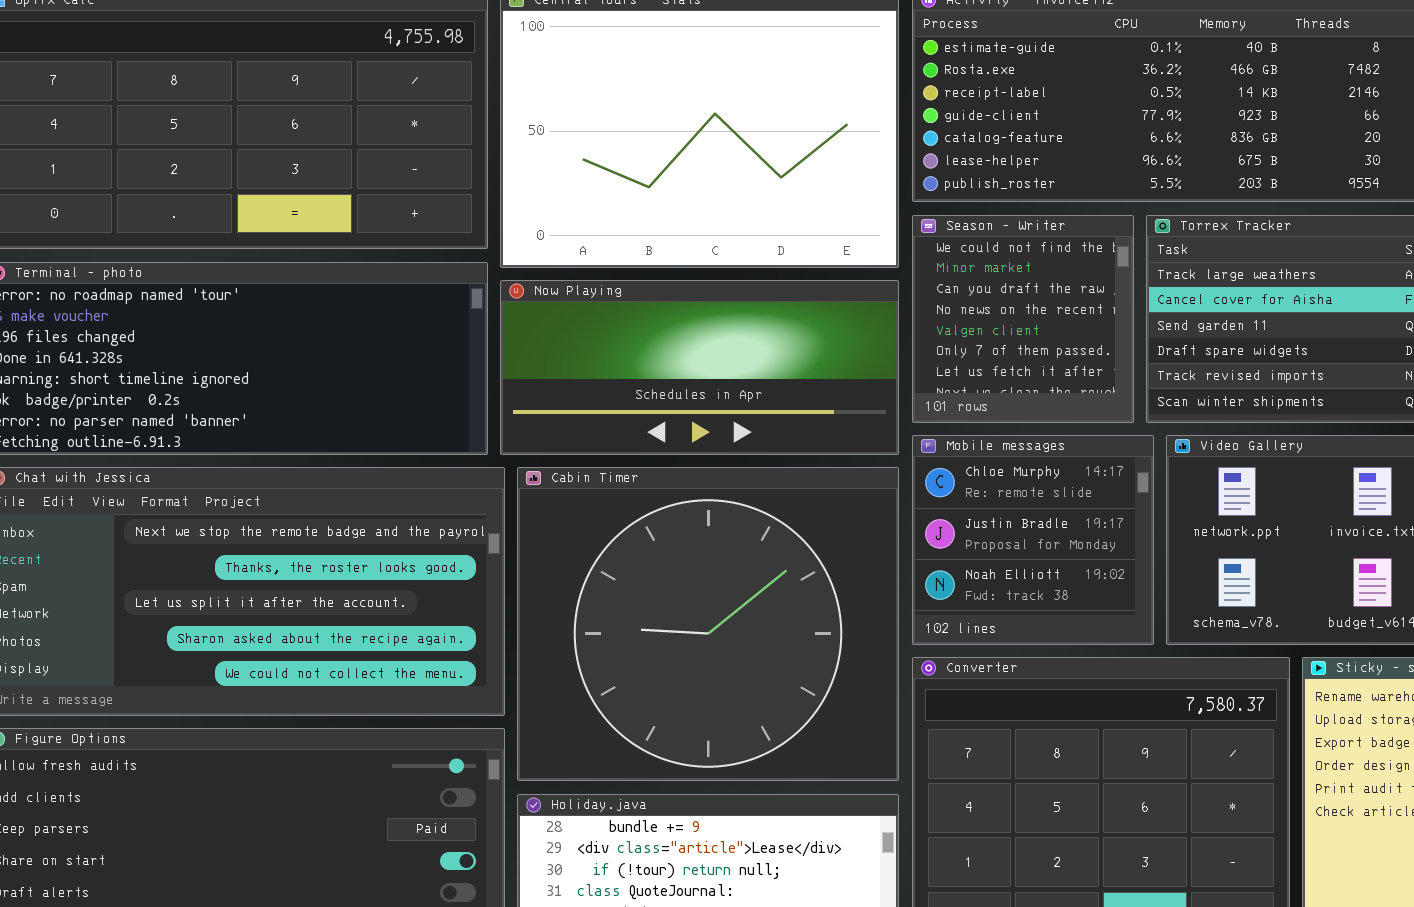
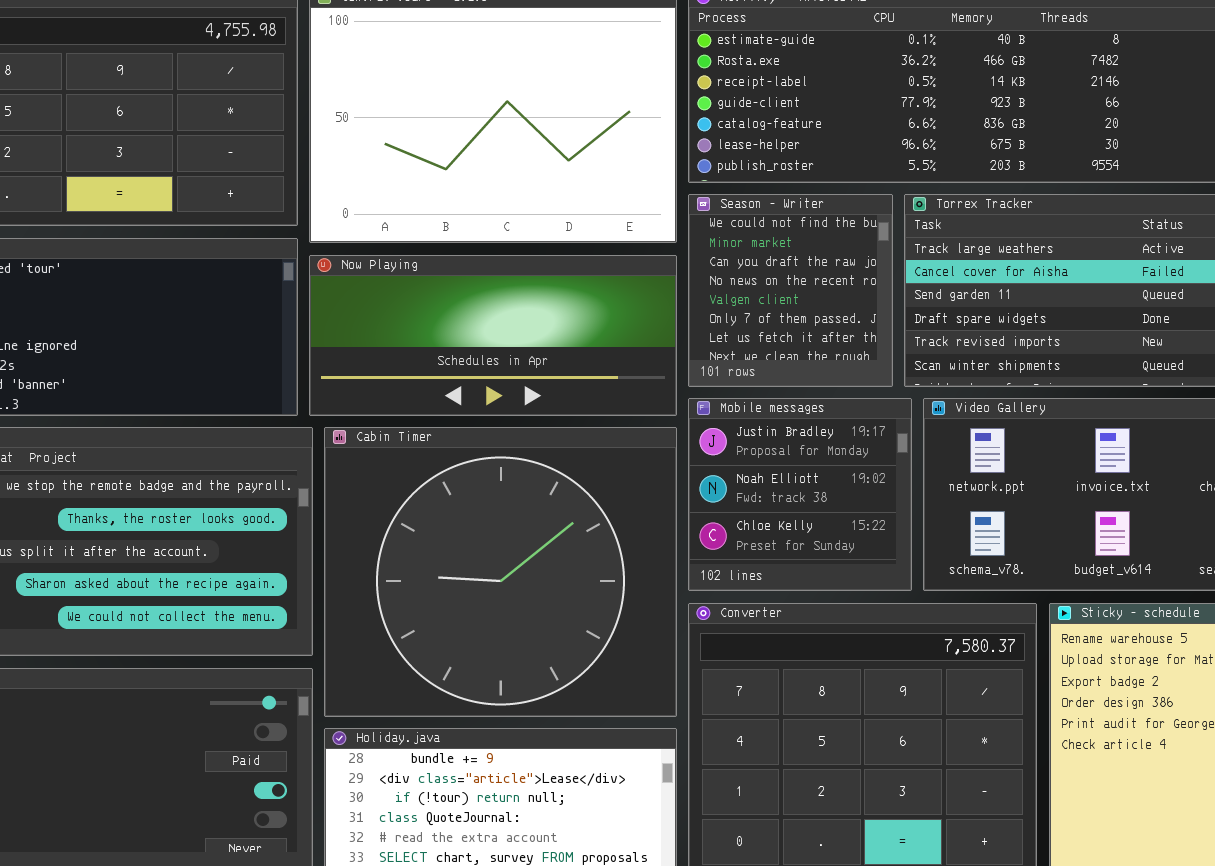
Mobile messages: [912,435,1154,645] -> [688,398,912,591], scrolled down 1 row

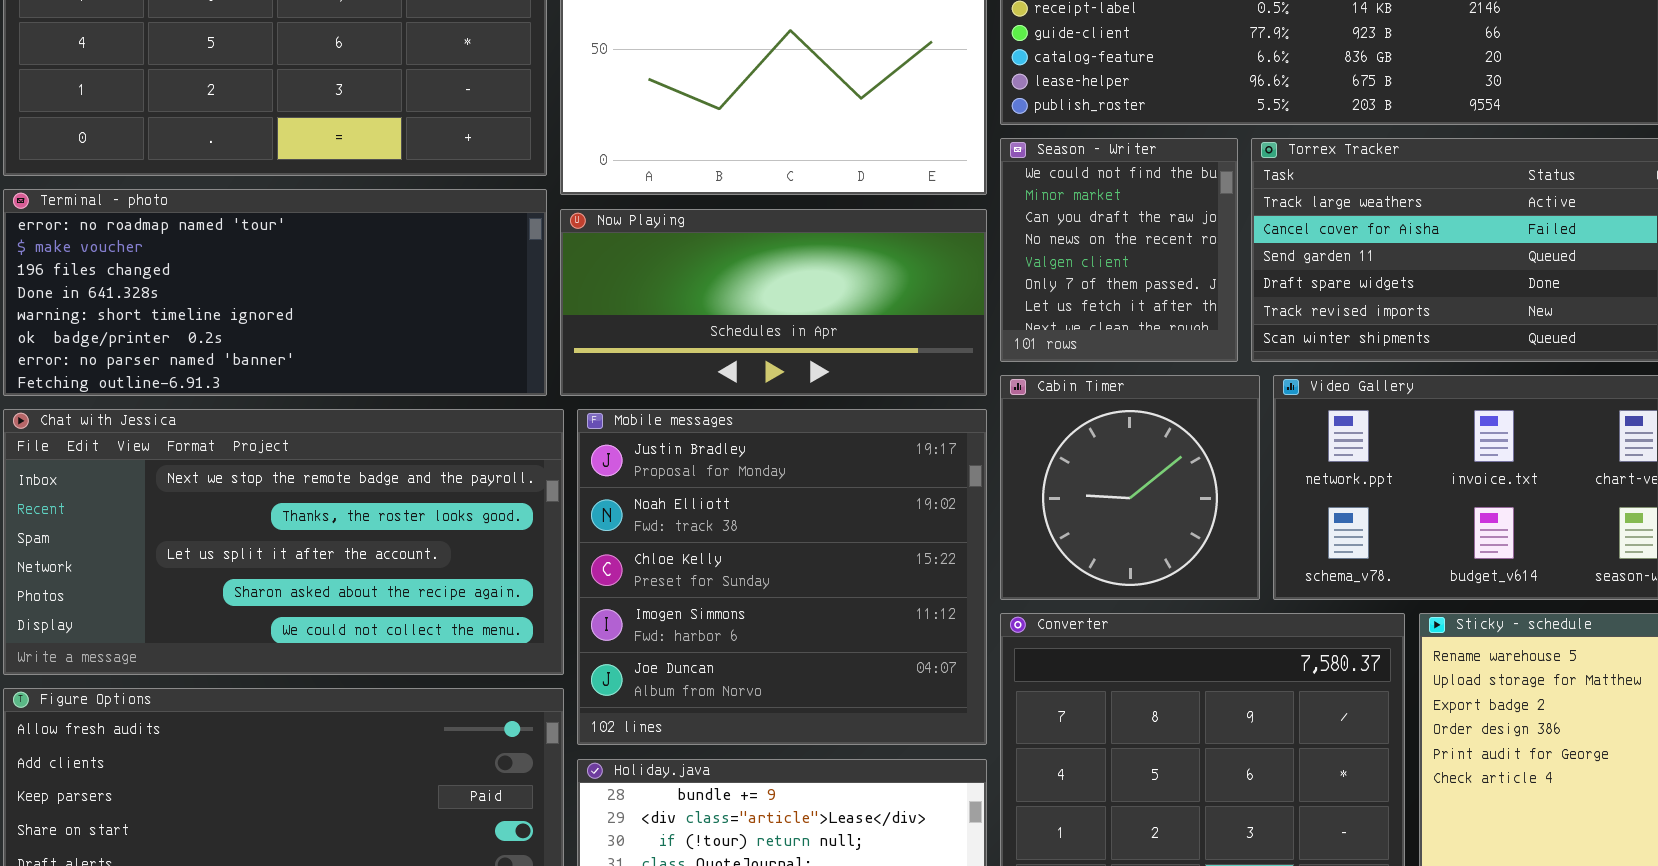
Mobile messages: [688,398,912,591] -> [577,409,987,745], moved, resized
Cabin Timer: [324,427,677,717] -> [1000,375,1260,600], moved, resized

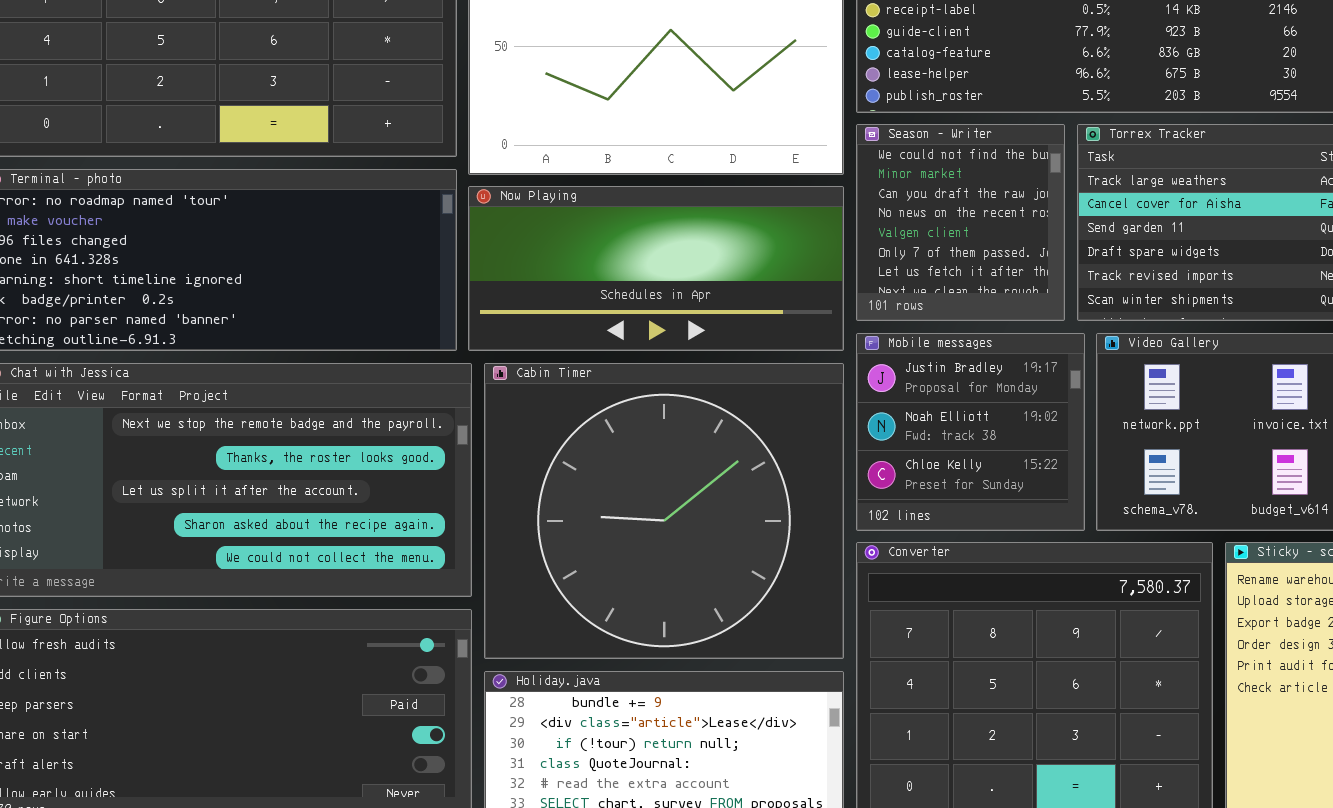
Cabin Timer: [1000,375,1260,600] -> [484,363,844,659], moved, resized
Mobile messages: [577,409,987,745] -> [856,333,1085,531], moved, resized

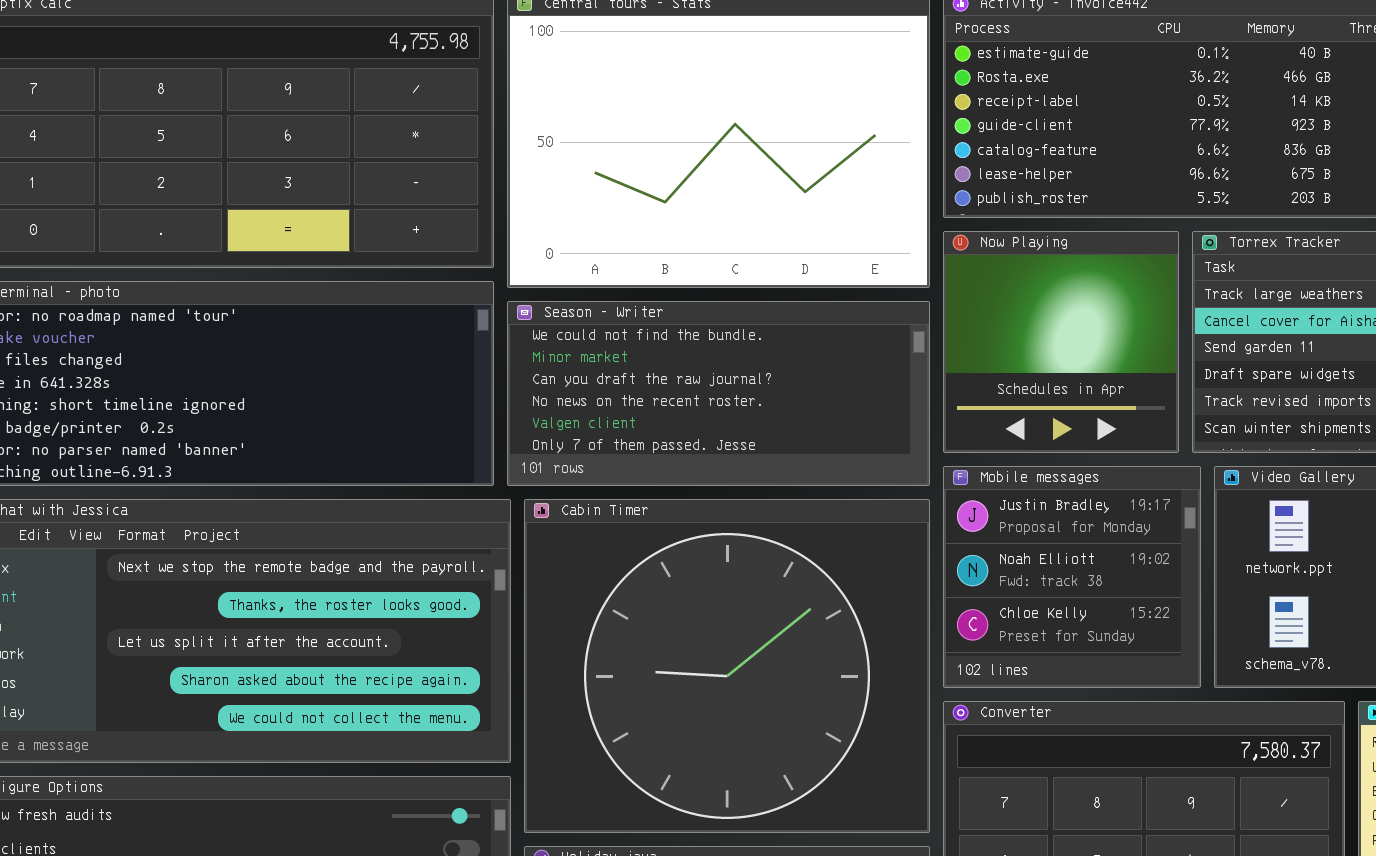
Season - Writer: [856,124,1065,321] -> [507,301,930,486], moved, resized
Now Playing: [468,186,844,351] -> [943,231,1179,453], moved, resized

